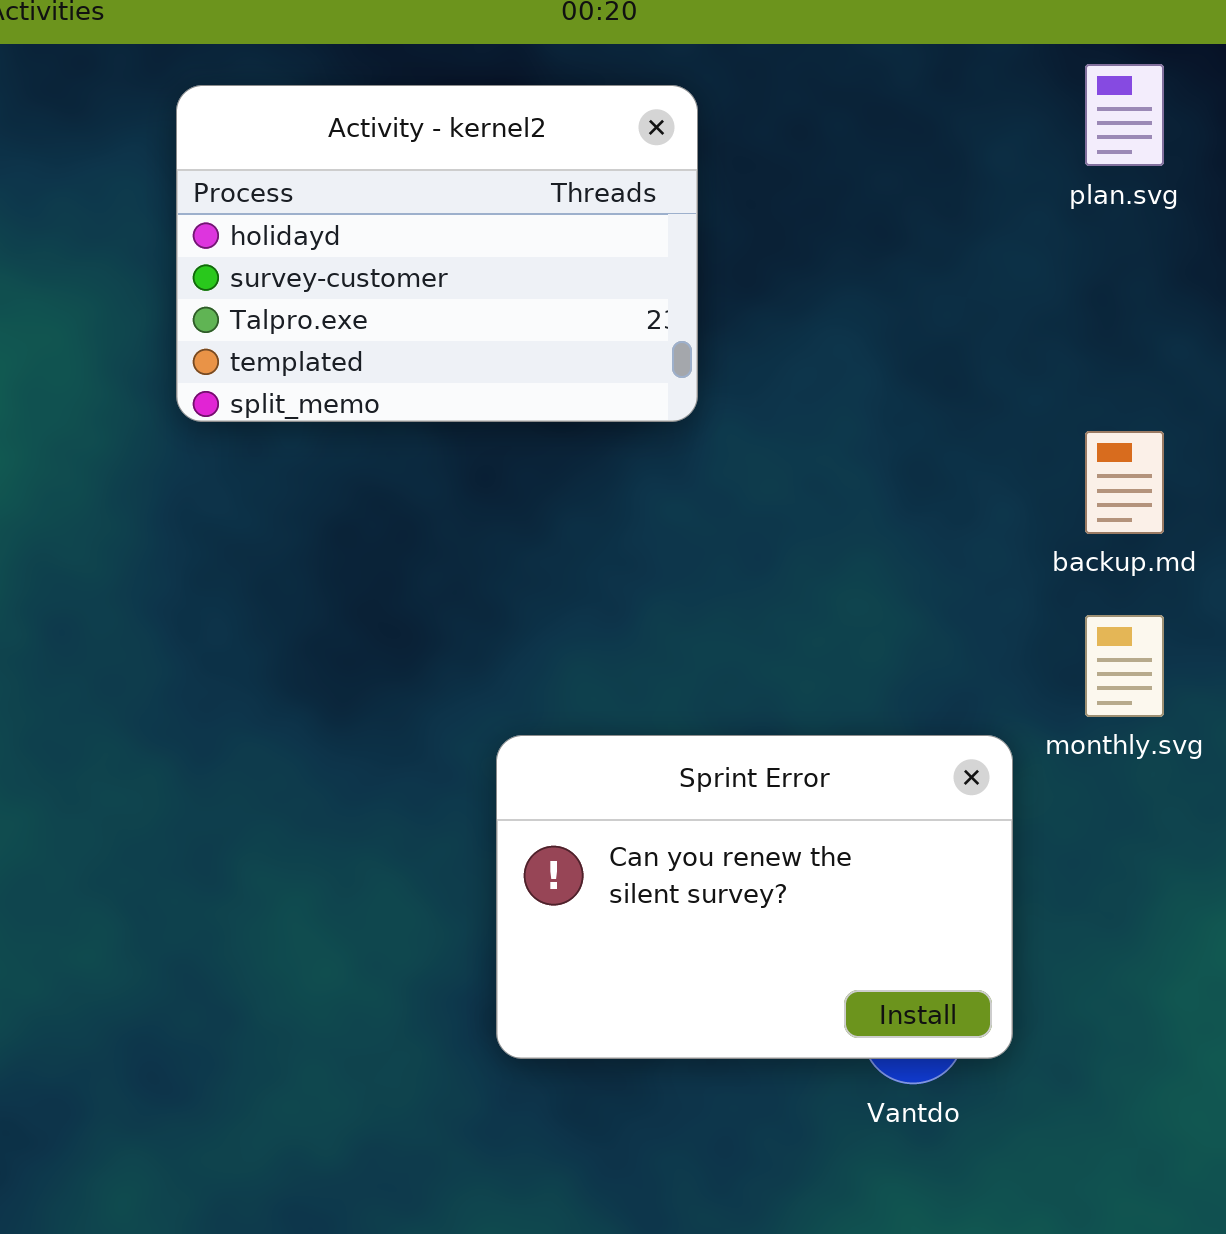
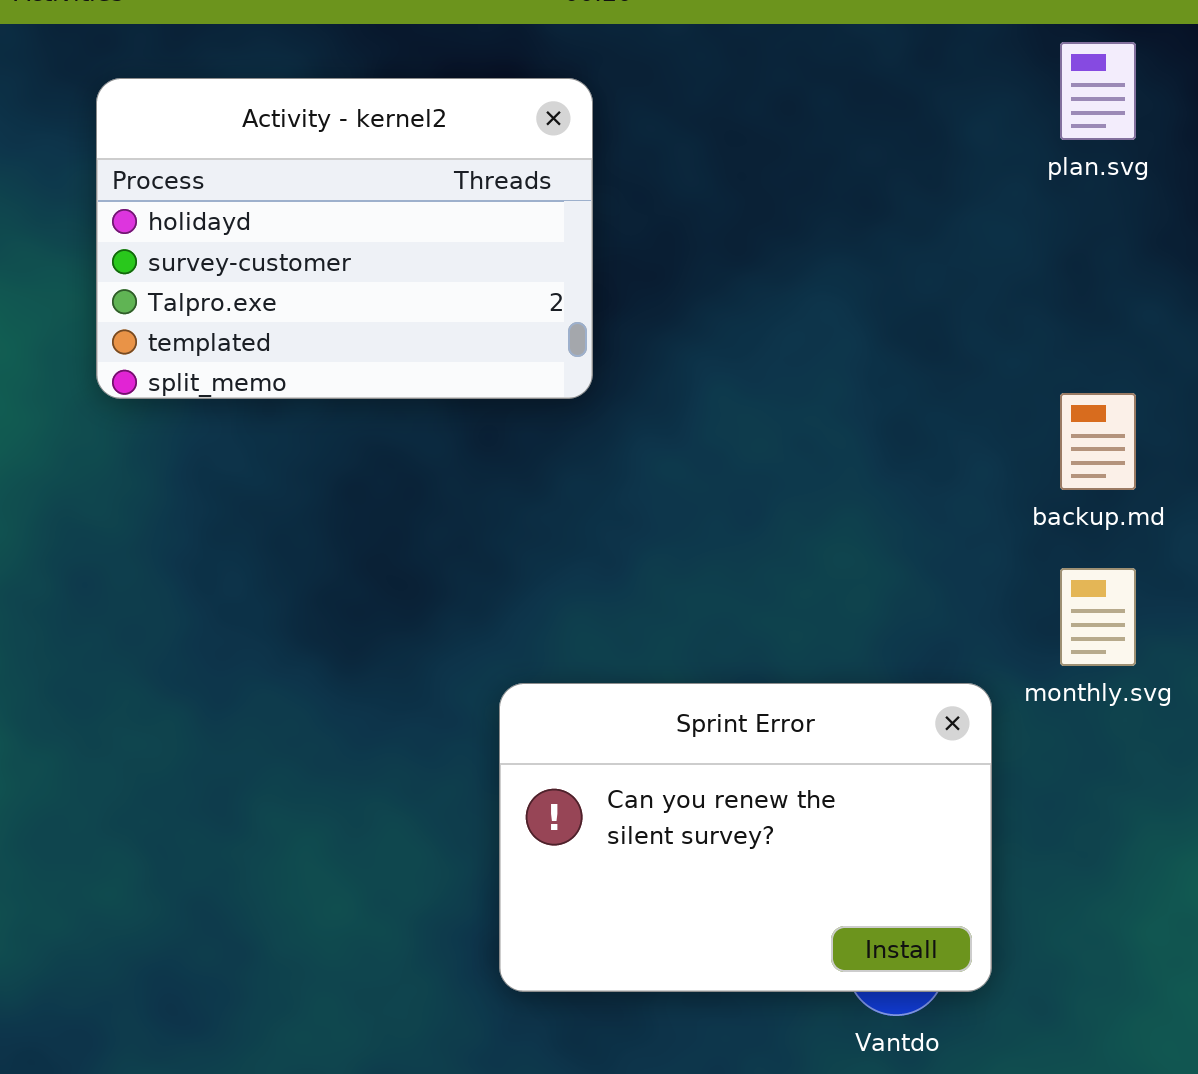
Activity - kernel2: [176,85,698,422] -> [96,78,593,399], moved

